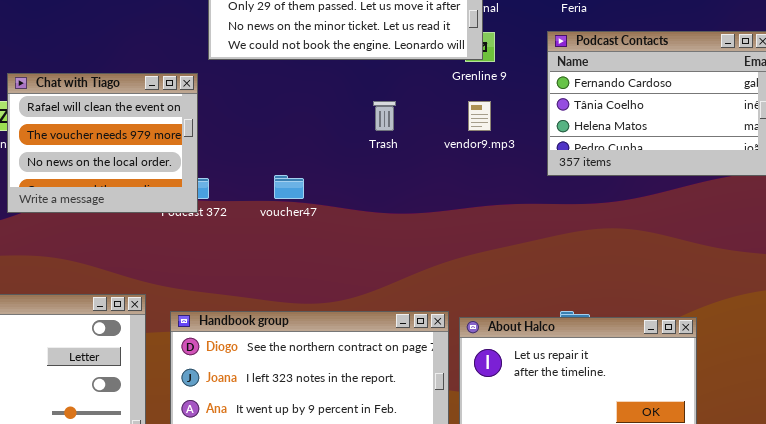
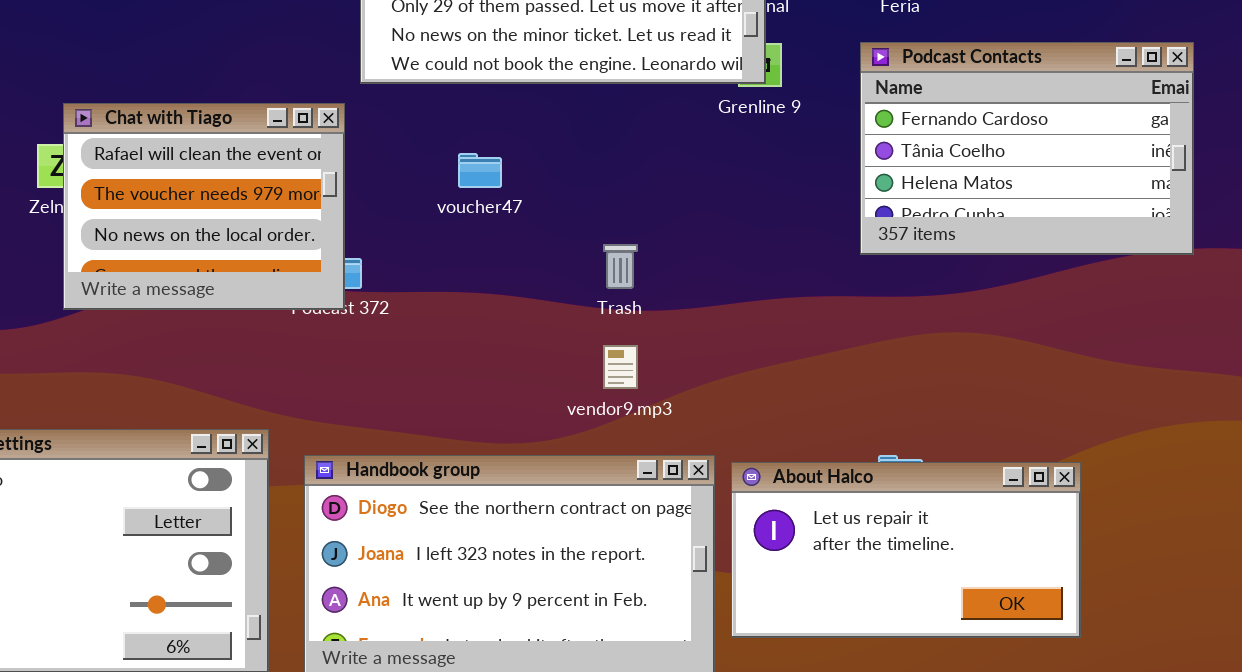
Trash: [373,101,396,131] -> [603,244,638,289], moved
vendor9.mp3: [468,101,491,131] -> [603,345,638,389], moved
voucher47: [274,175,304,199] -> [458,153,502,188], moved

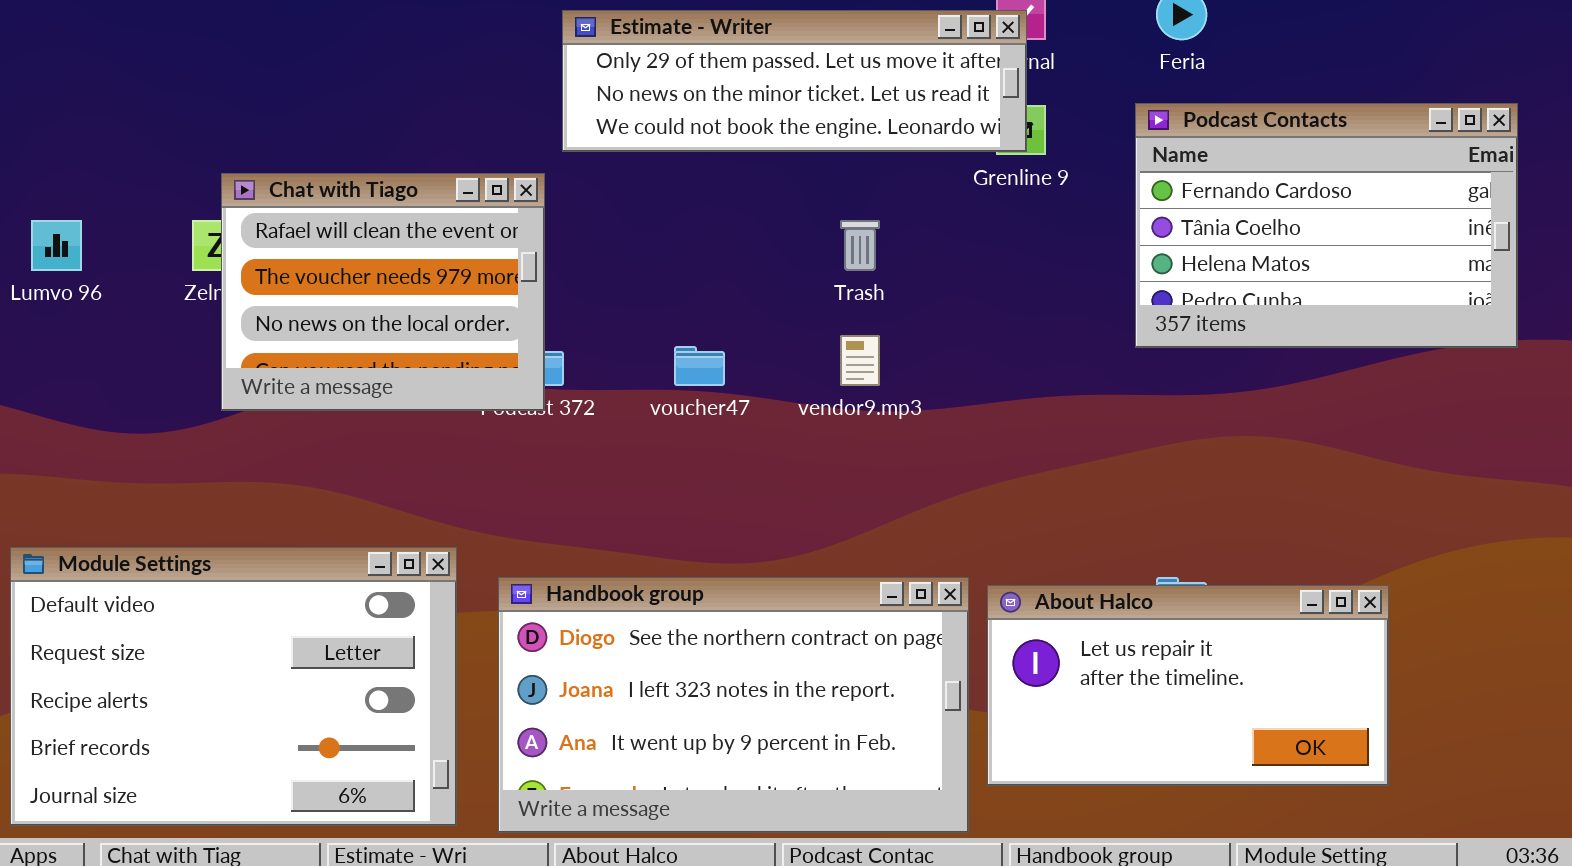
voucher47: [458,153,502,188] -> [674,346,725,386], moved
Trash: [603,244,638,289] -> [840,220,880,271], moved
vendor9.mp3: [603,345,638,389] -> [840,335,880,386], moved

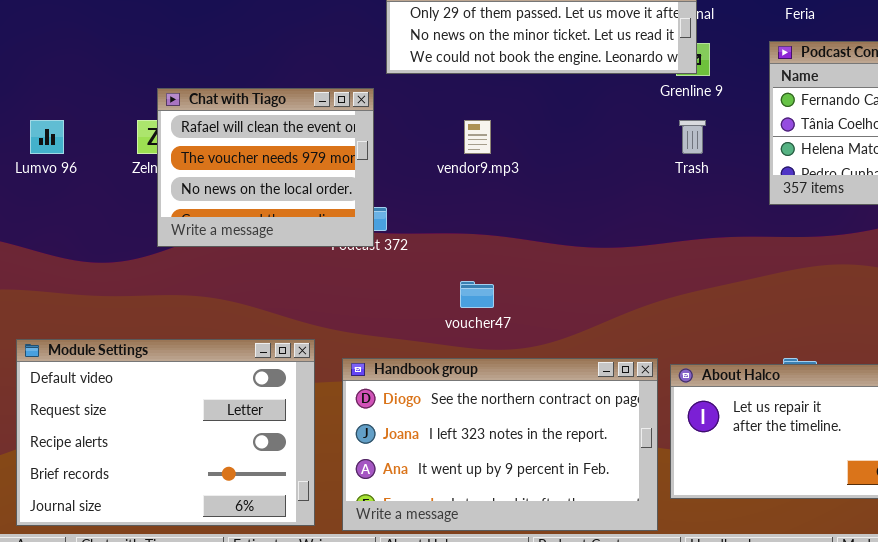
Trash: [840,220,880,271] -> [679,120,706,154], moved
vendor9.mp3: [840,335,880,386] -> [464,120,491,154], moved
voucher47: [674,346,725,386] -> [460,281,494,308], moved

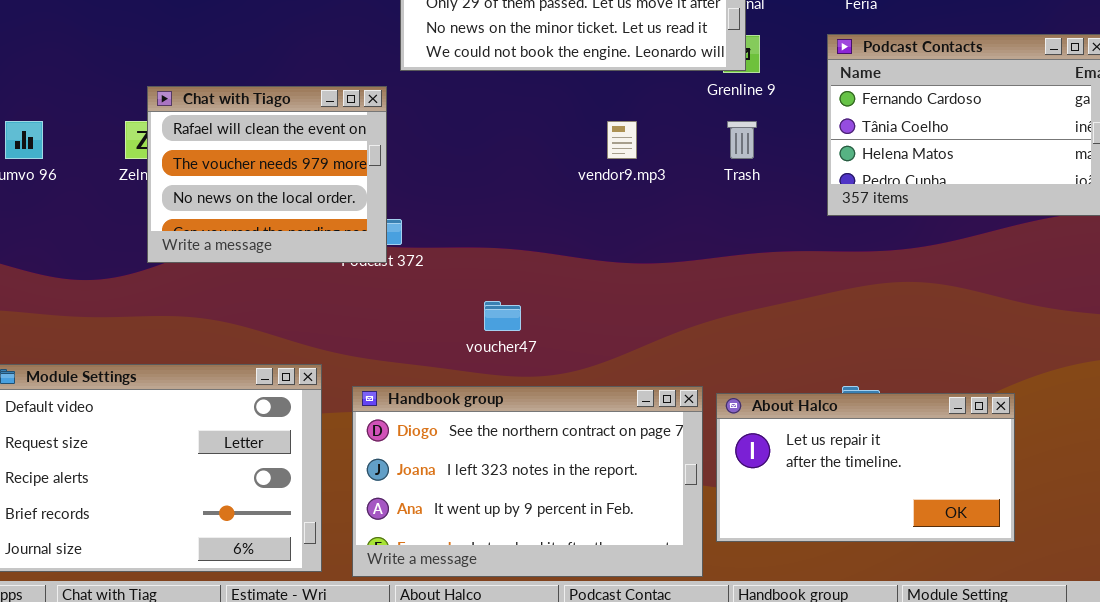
vendor9.mp3: [464,120,491,154] -> [607,121,637,159], moved

